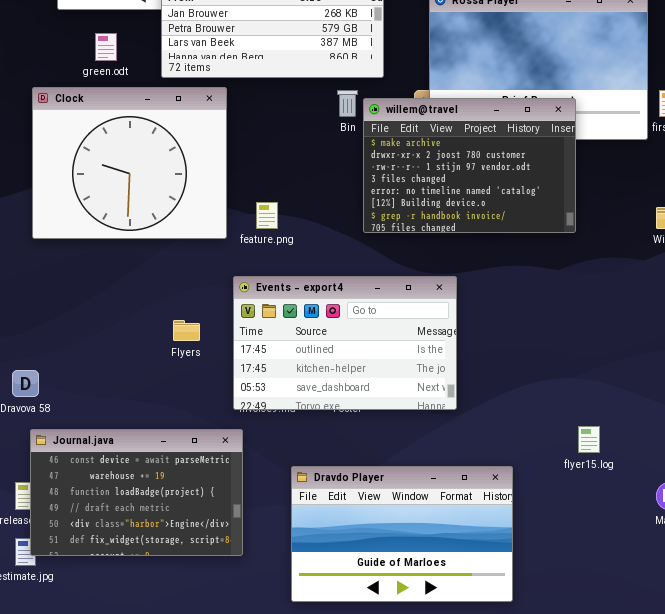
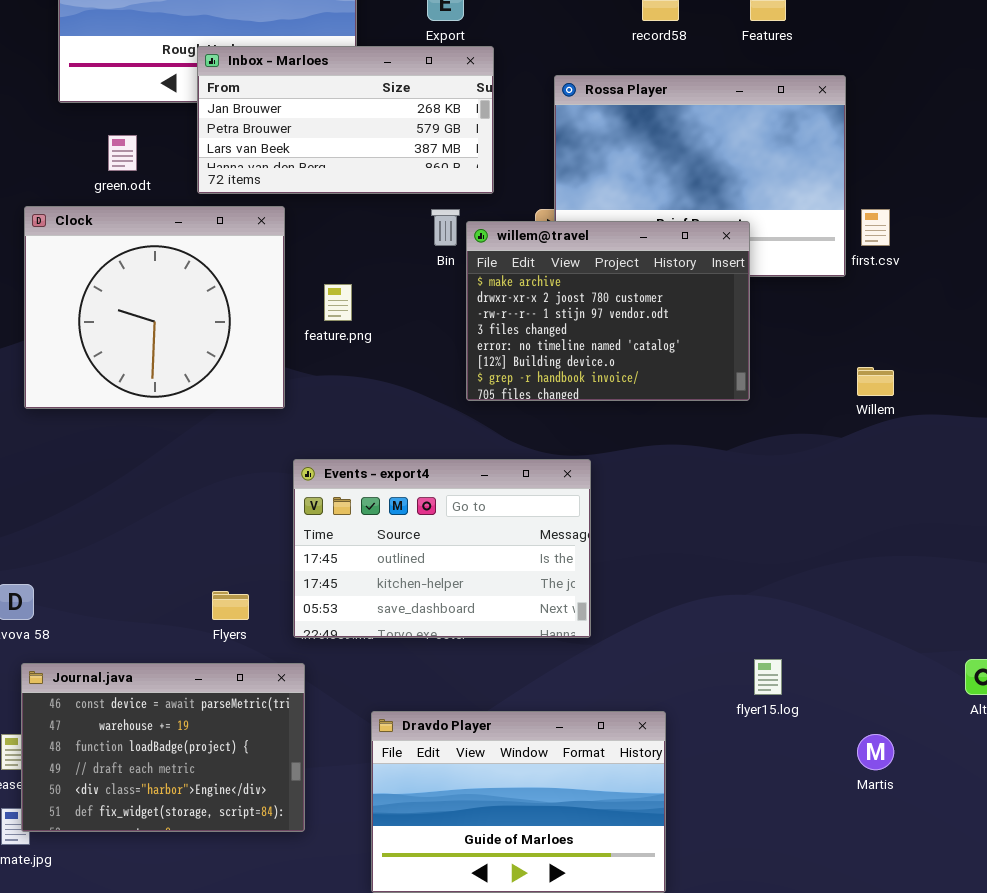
feature.png: [256,202,278,229] -> [324,284,352,321], moved
Flyers: [173,320,200,341] -> [212,591,249,620], moved

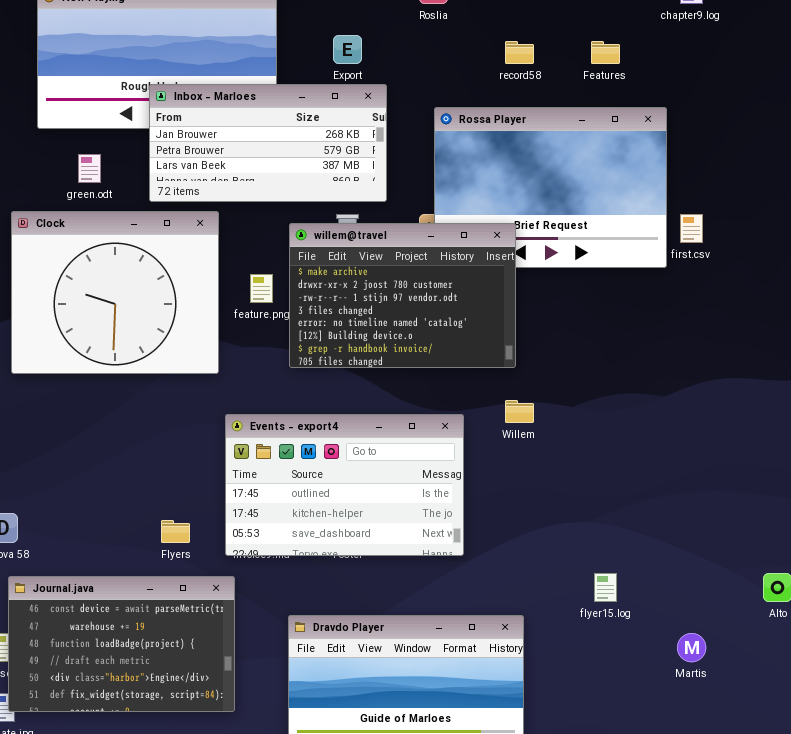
willem@travel: [466,221,750,401] -> [289,223,516,368], moved
Willem: [857,367,894,396] -> [505,400,534,423], moved

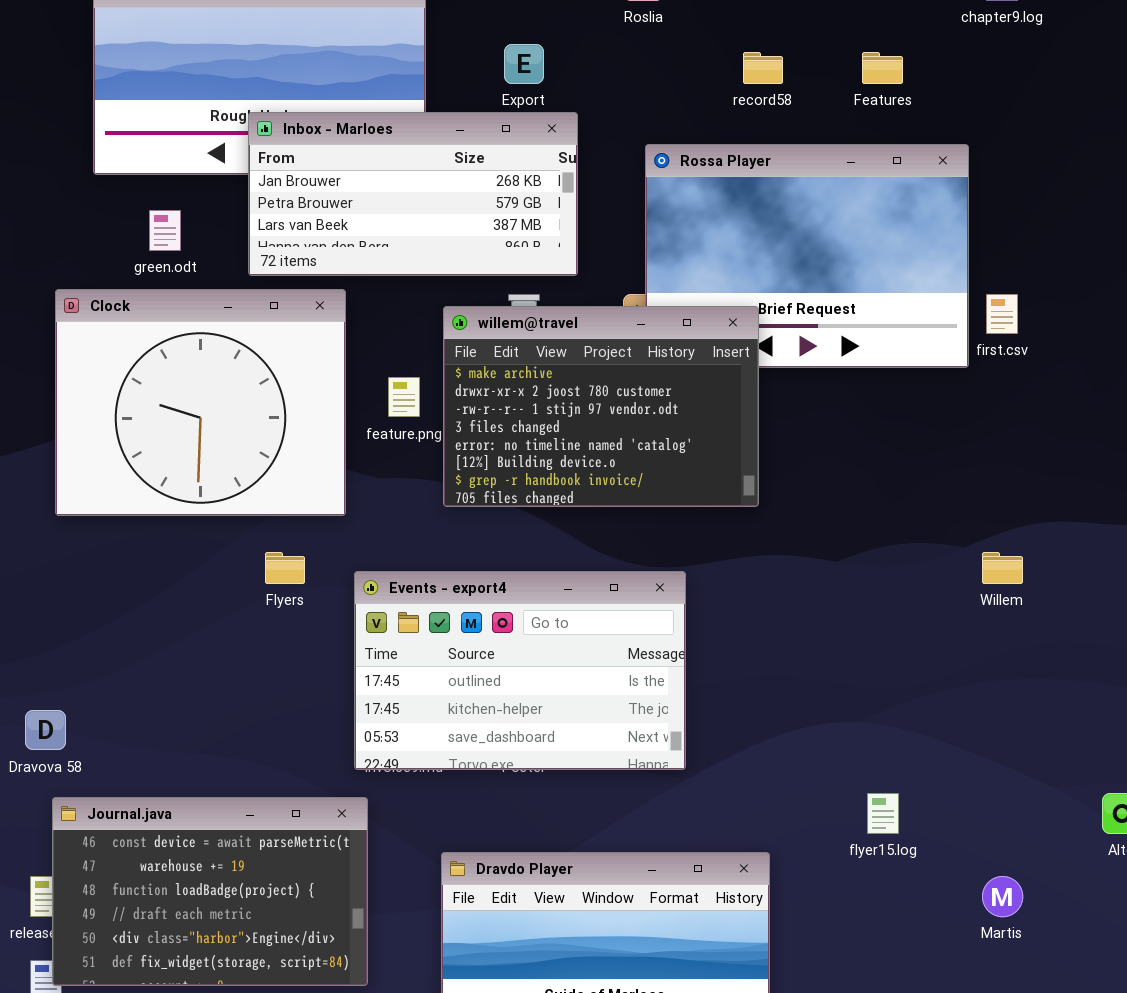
Willem: [505,400,534,423] -> [982,552,1023,584], moved
Flyers: [161,520,190,543] -> [265,552,305,584], moved

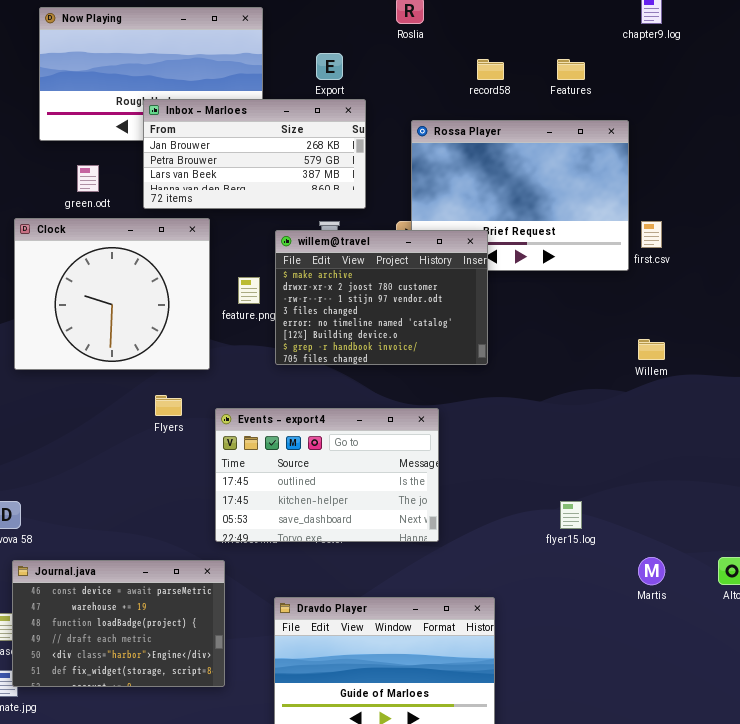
Willem: [982,552,1023,584] -> [638,339,665,360], moved
flyer15.log: [867,793,899,834] -> [560,501,582,529], moved
Martis: [982,876,1023,917] -> [638,557,665,585], moved

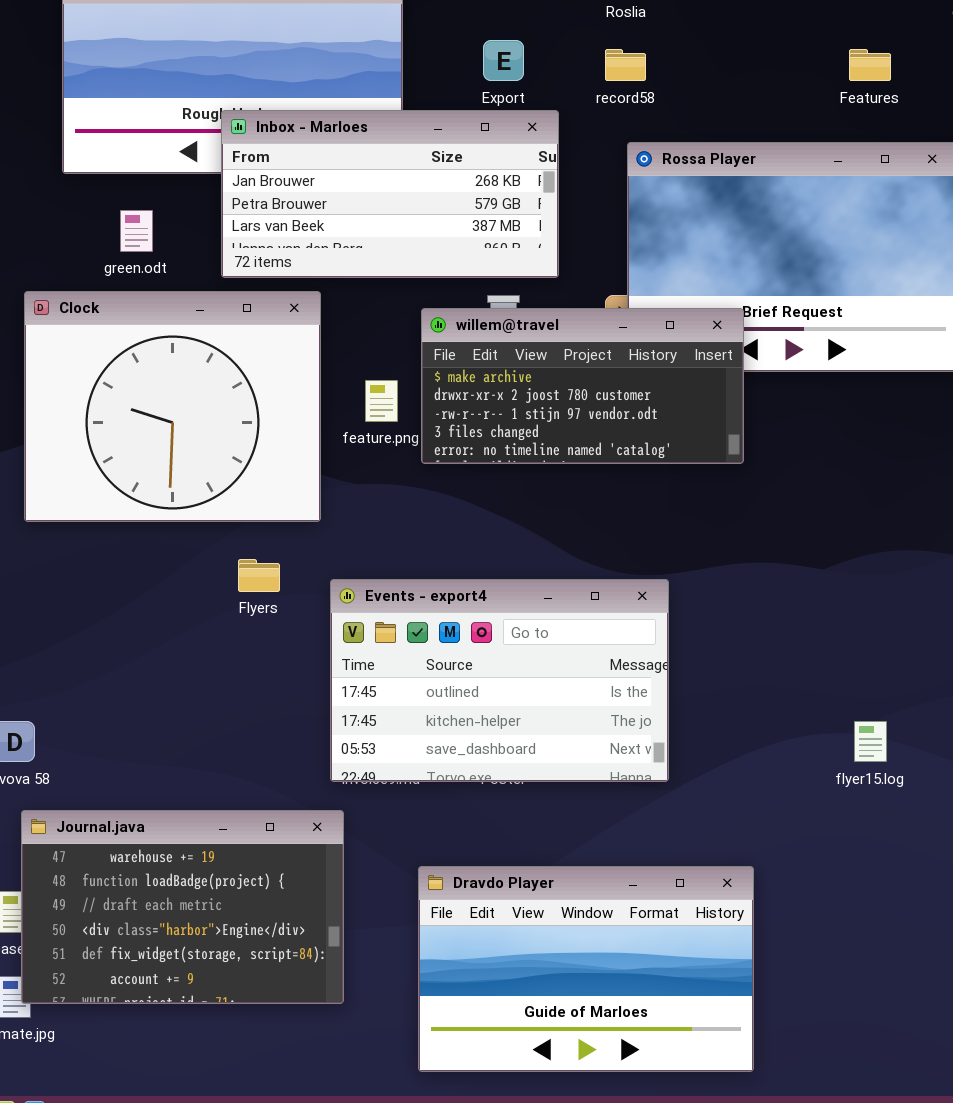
record58: [477,59,504,80] -> [605,49,646,81], moved
willem@travel: [275,230,488,365] -> [421,308,744,464], resized
Journal.java: [12,560,225,687] -> [21,810,344,1004], scrolled down 1 row

